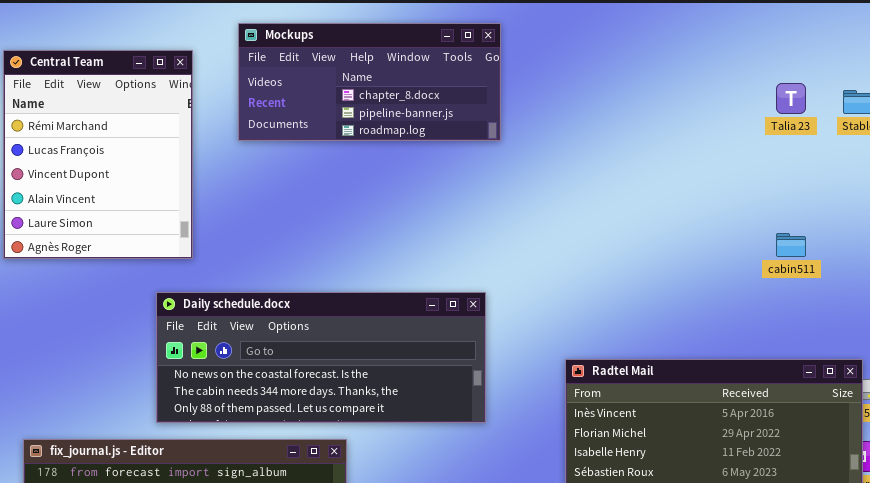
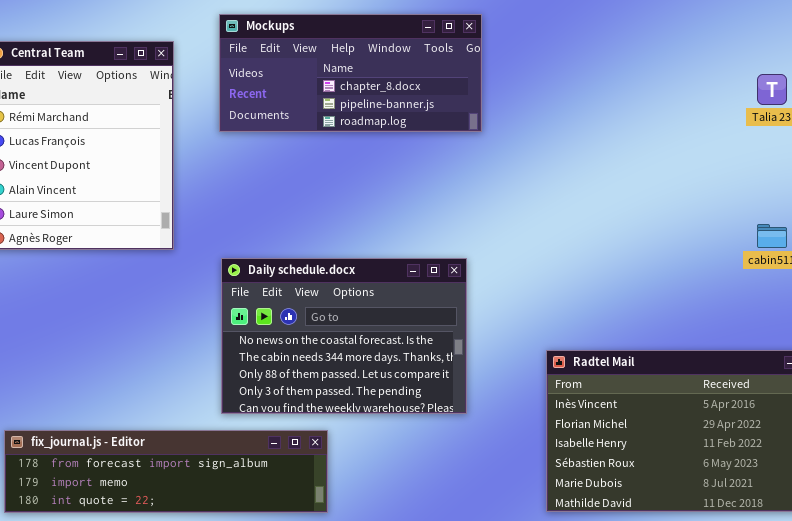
Daily schedule.docx: [156,292,486,423] -> [221,258,467,414], resized

